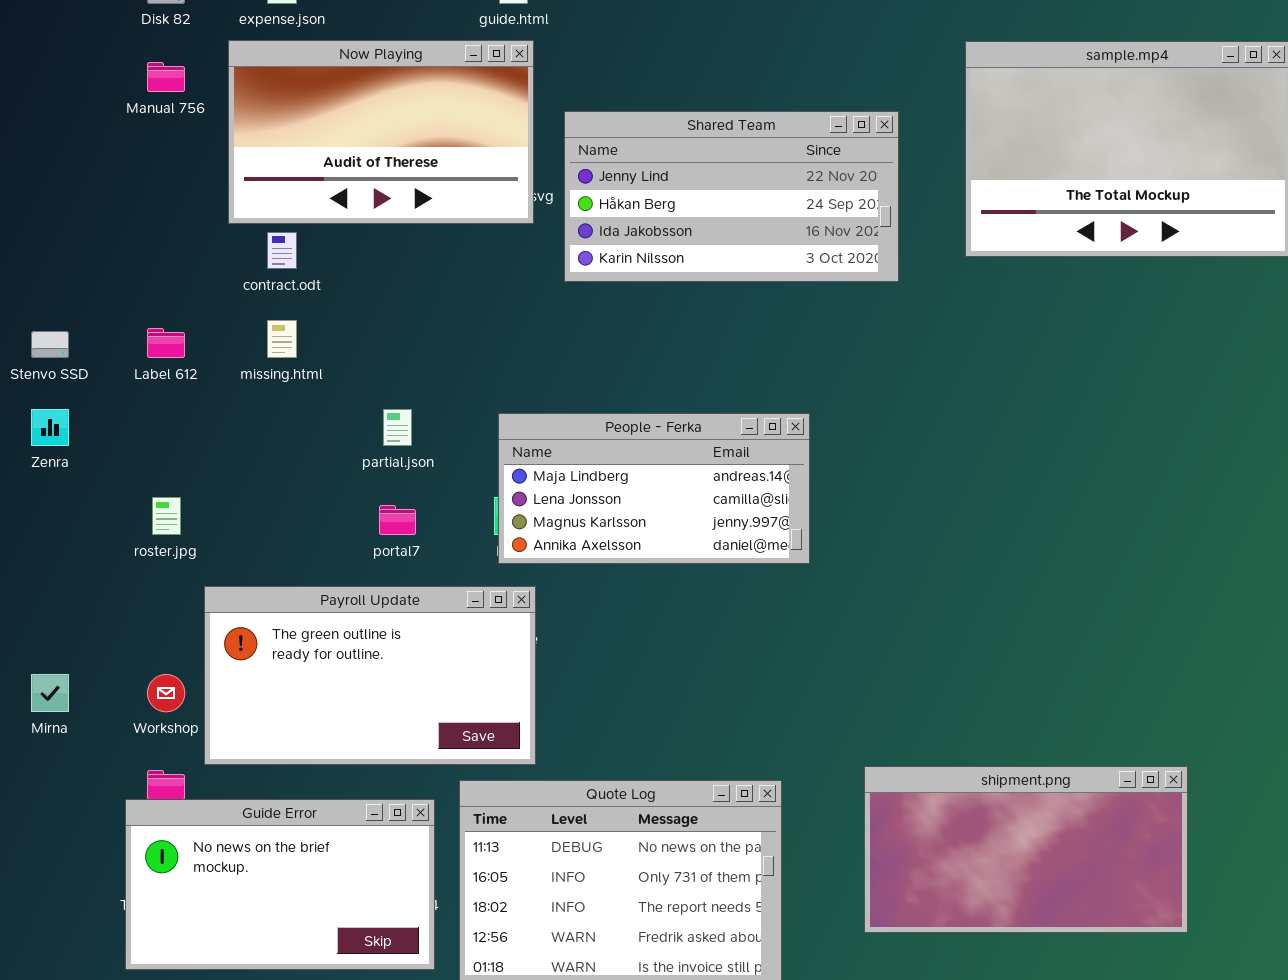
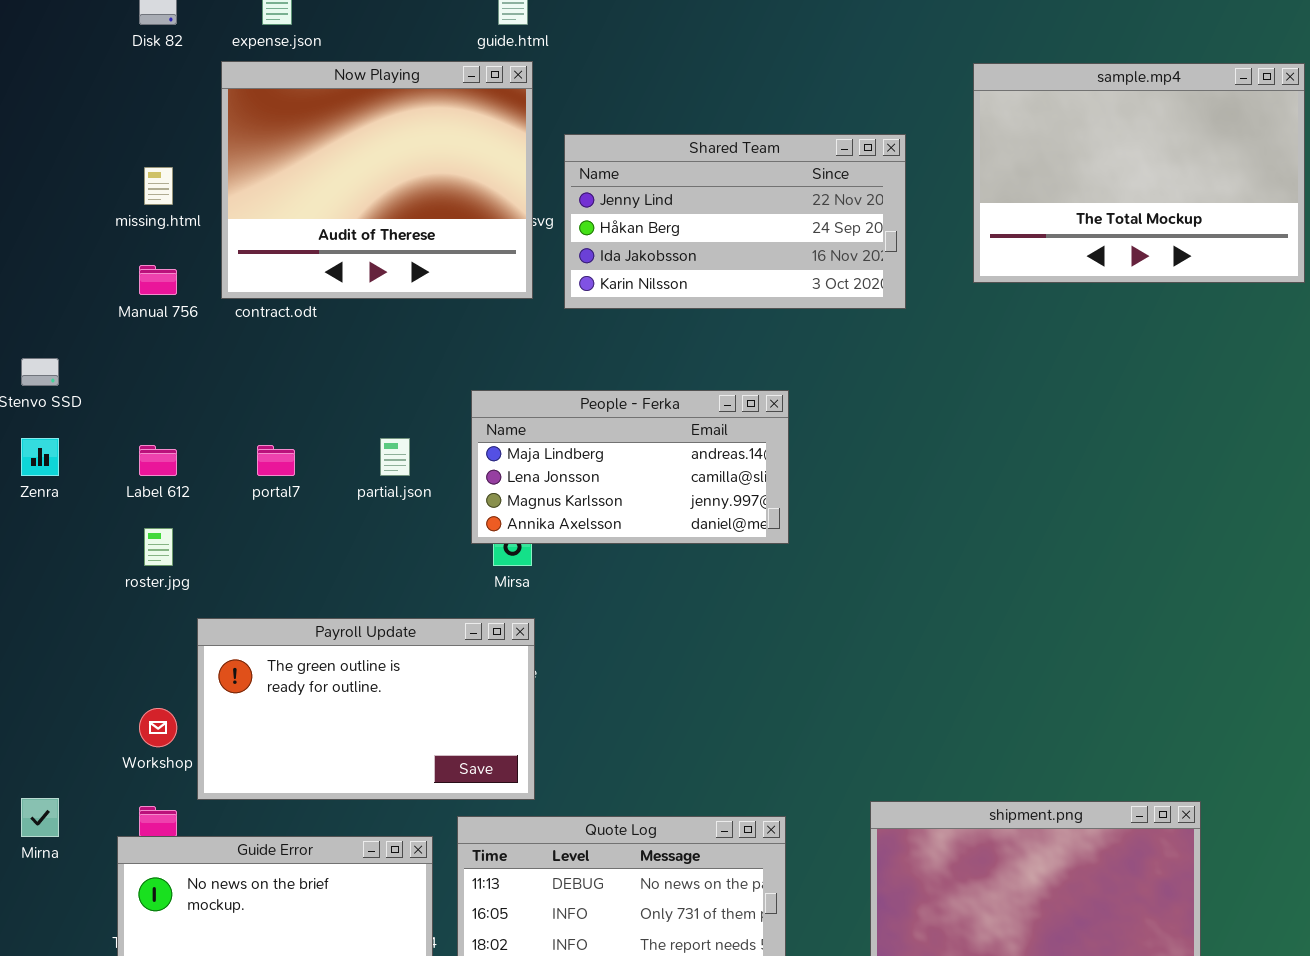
Now Playing: [228,40,534,224] -> [221,61,533,299], resized
Manual 756: [147,62,185,92] -> [139,265,177,295], moved
missing.html: [267,320,297,358] -> [144,167,173,205], moved
Label 612: [147,328,185,358] -> [139,445,177,476], moved
People - Ferka: [498,413,810,564] -> [471,390,789,544], moved
portal7: [379,505,416,535] -> [257,445,295,476], moved
Mirna: [31,674,69,712] -> [21,798,59,837], moved

